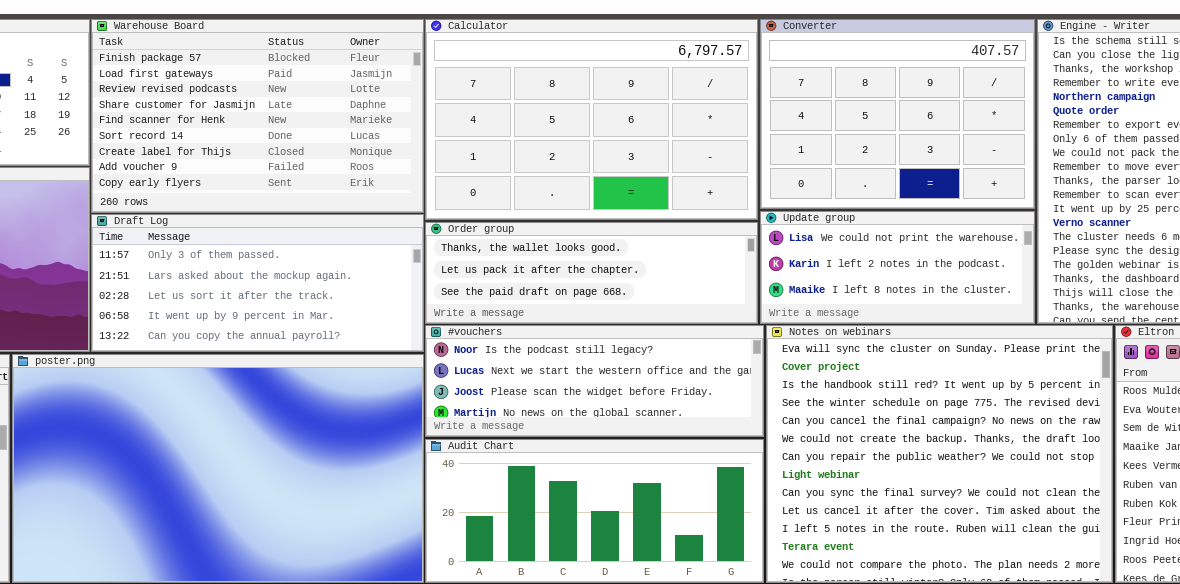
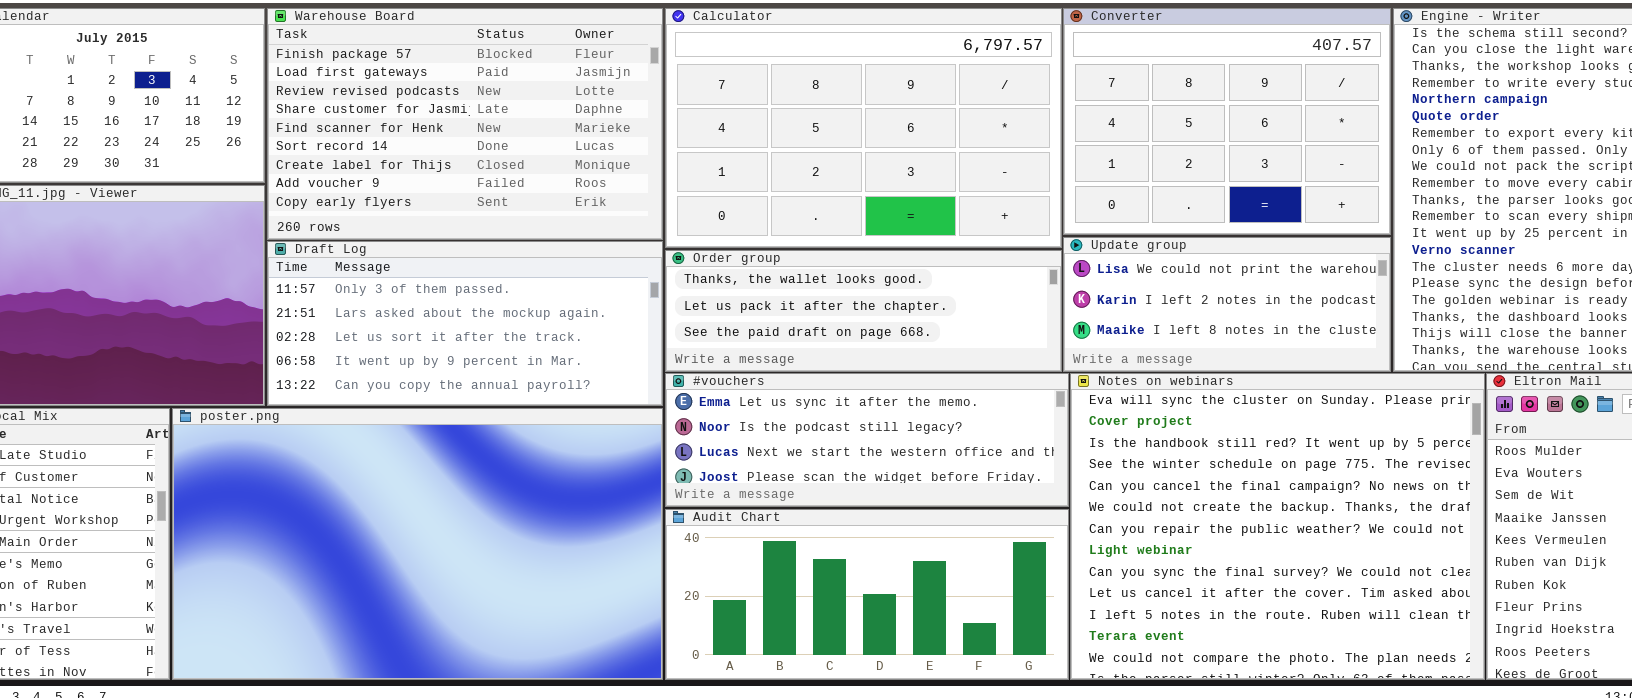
#vouchers: [425,325,764,437] -> [665,373,1069,507], scrolled up 1 row

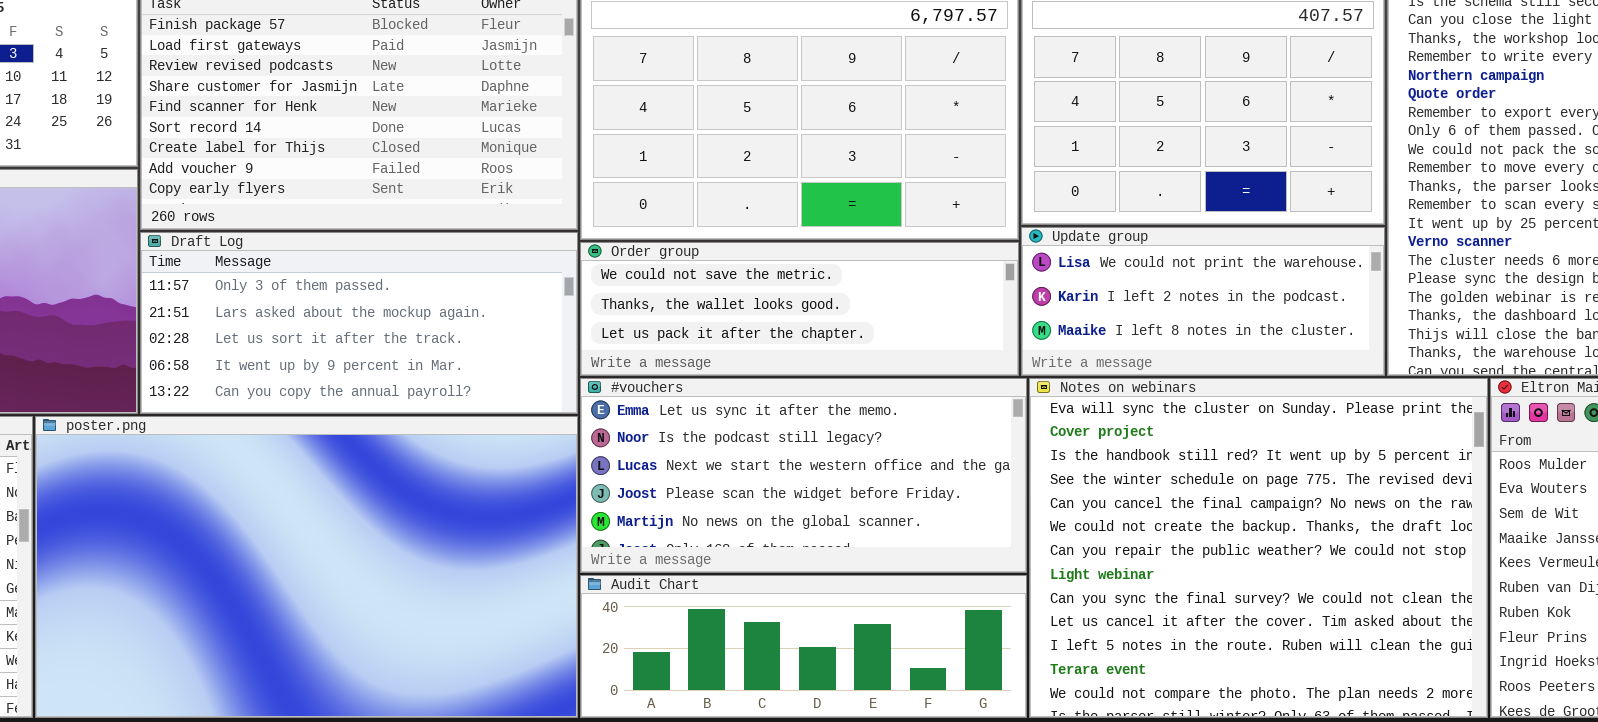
Order group: [665,250,1062,372] -> [580,242,1019,376], scrolled up 1 row
#vouchers: [665,373,1069,507] -> [580,378,1027,573], resized
Audit Chart: [665,509,1069,680] -> [580,575,1027,718], resized

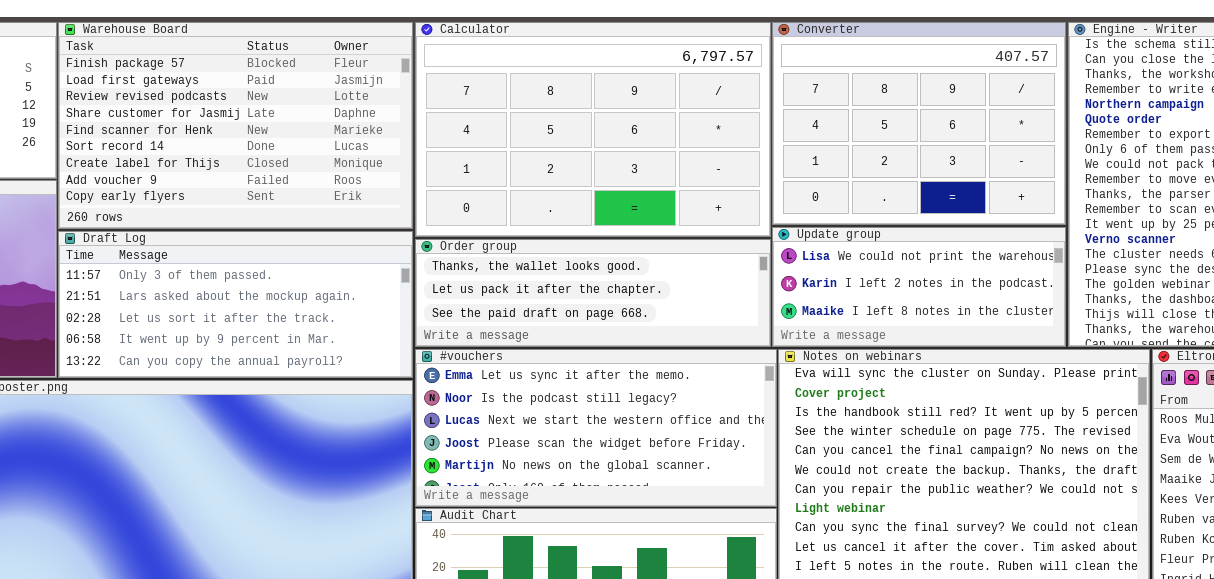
Order group: [580,242,1019,376] -> [415,239,771,347], scrolled down 1 row

